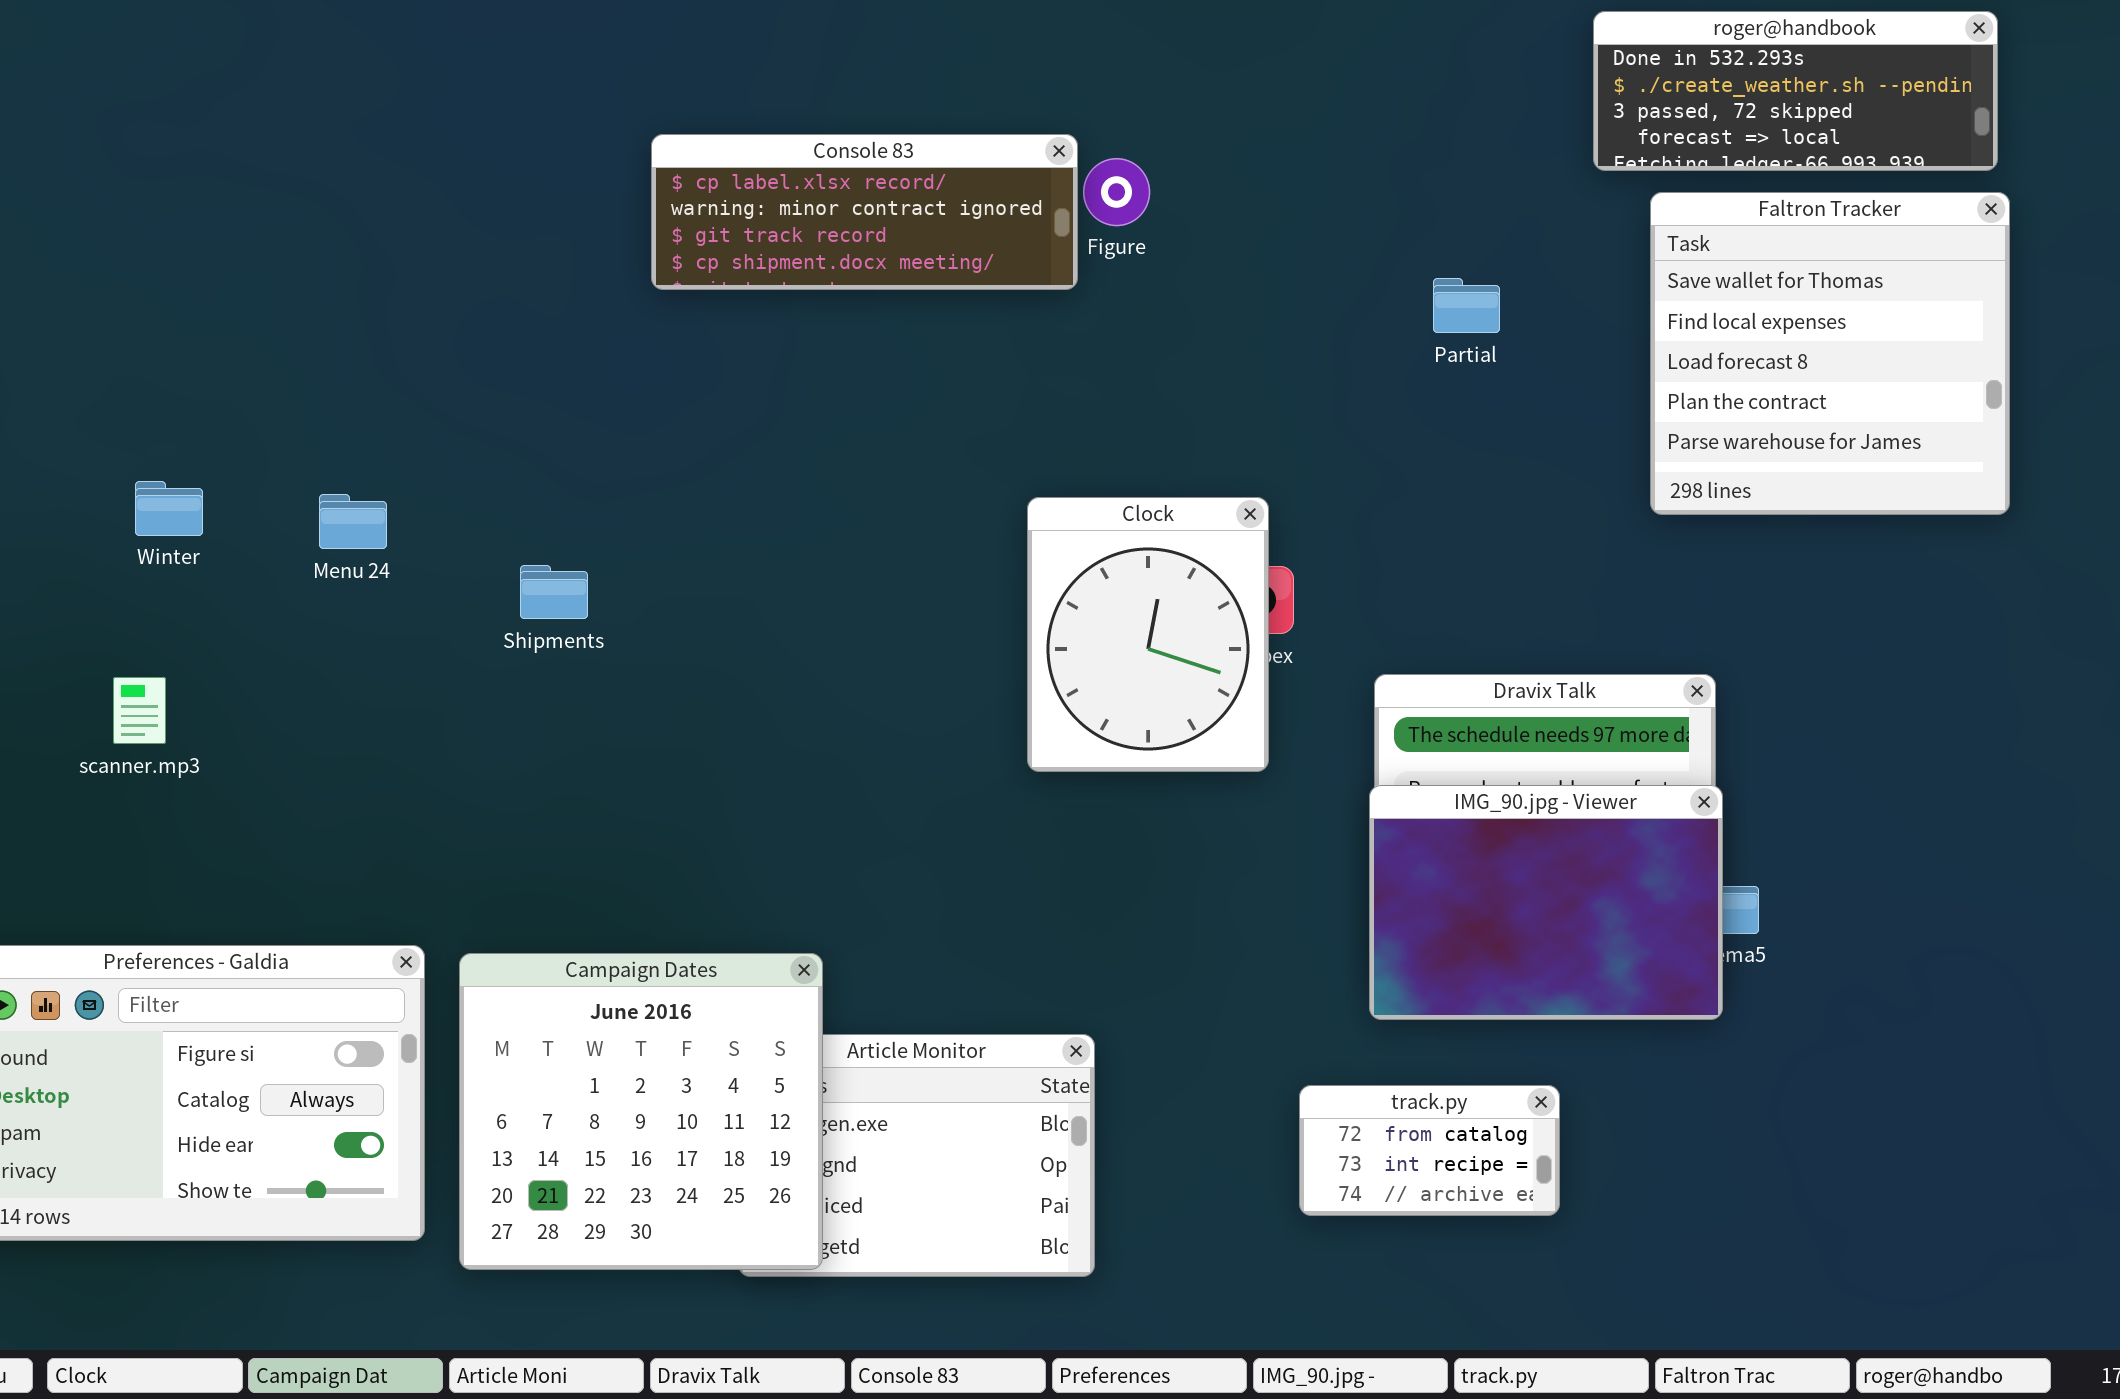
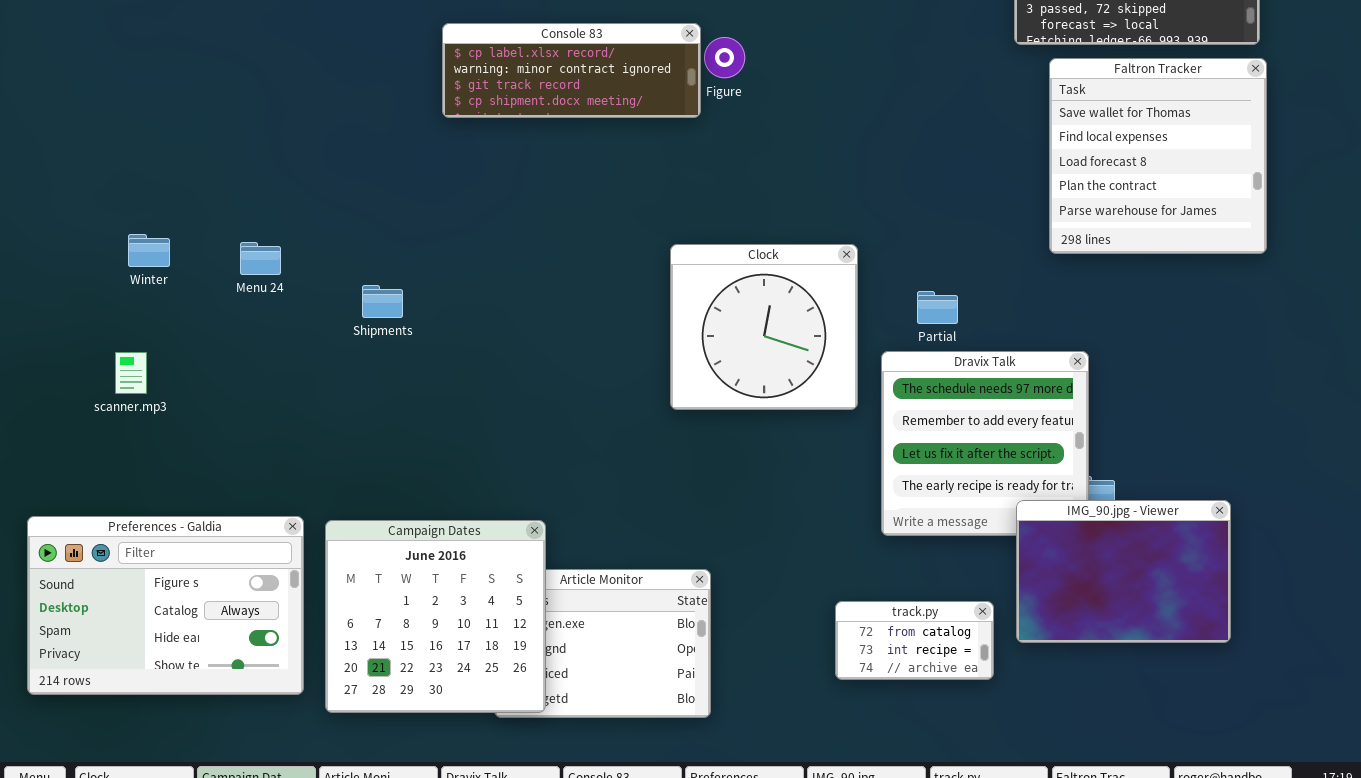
Partial: [1433,278,1500,333] -> [917,291,958,324], moved
Clock: [1027,497,1269,772] -> [670,244,858,410], resized
IMG_90.jpg - Viewer: [1369,785,1723,1020] -> [1016,500,1231,643], moved

